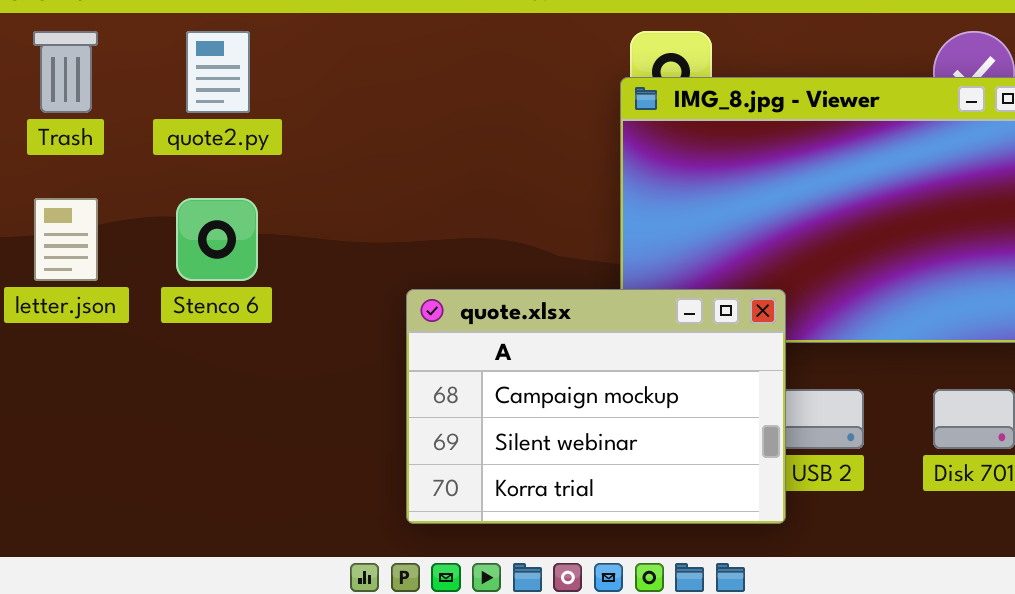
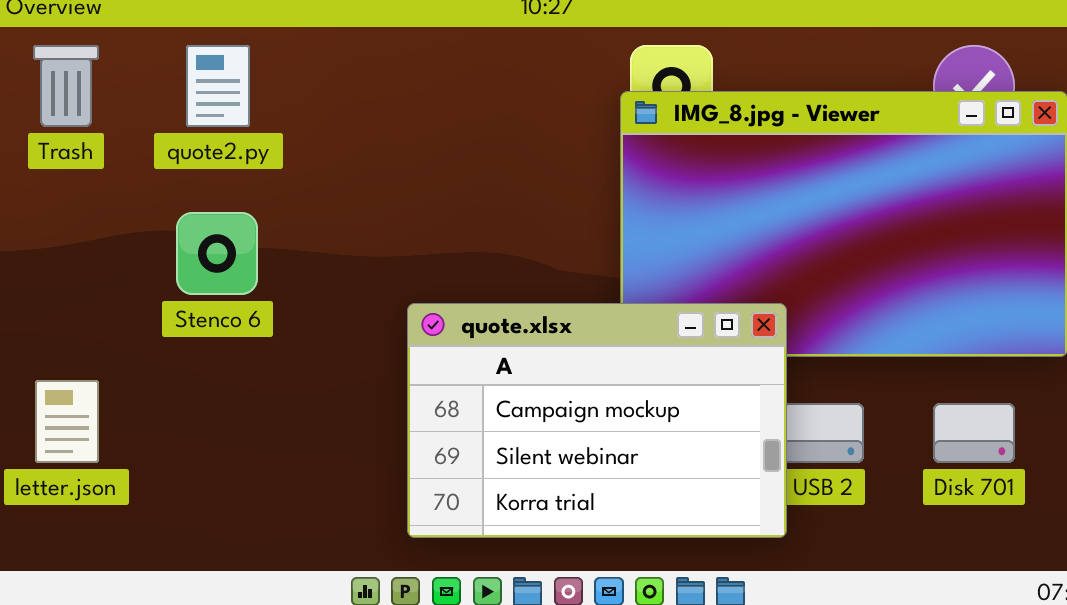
letter.json: [34,198,98,281] -> [35,380,99,463], moved

